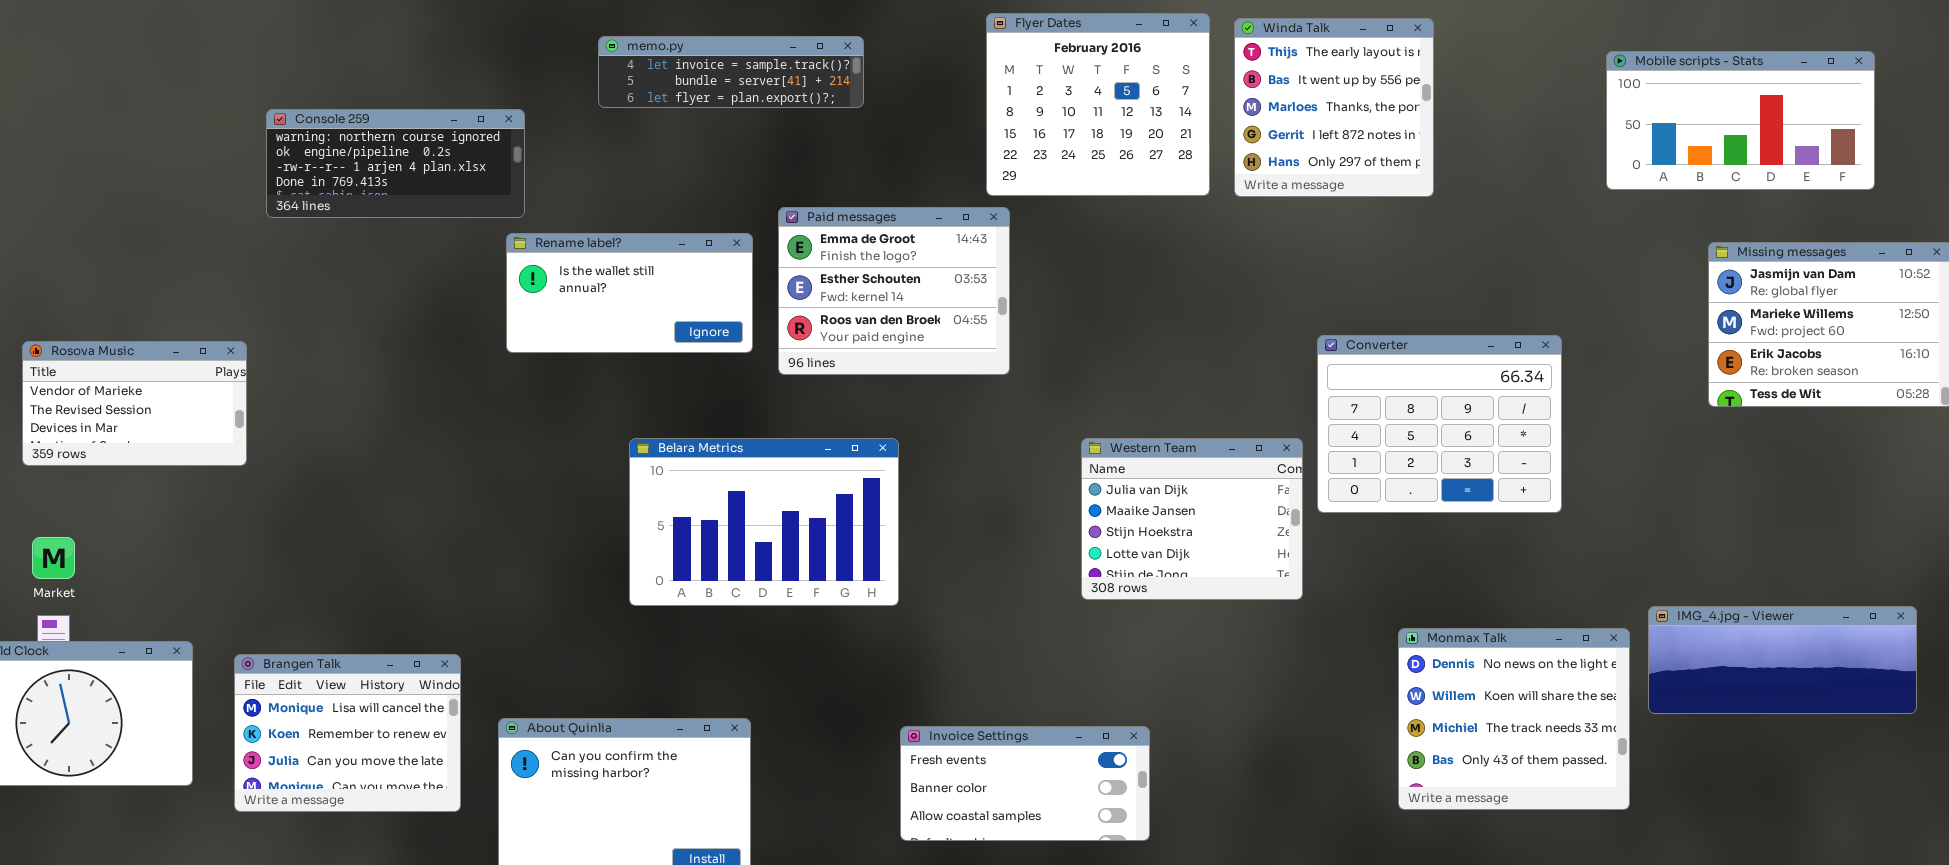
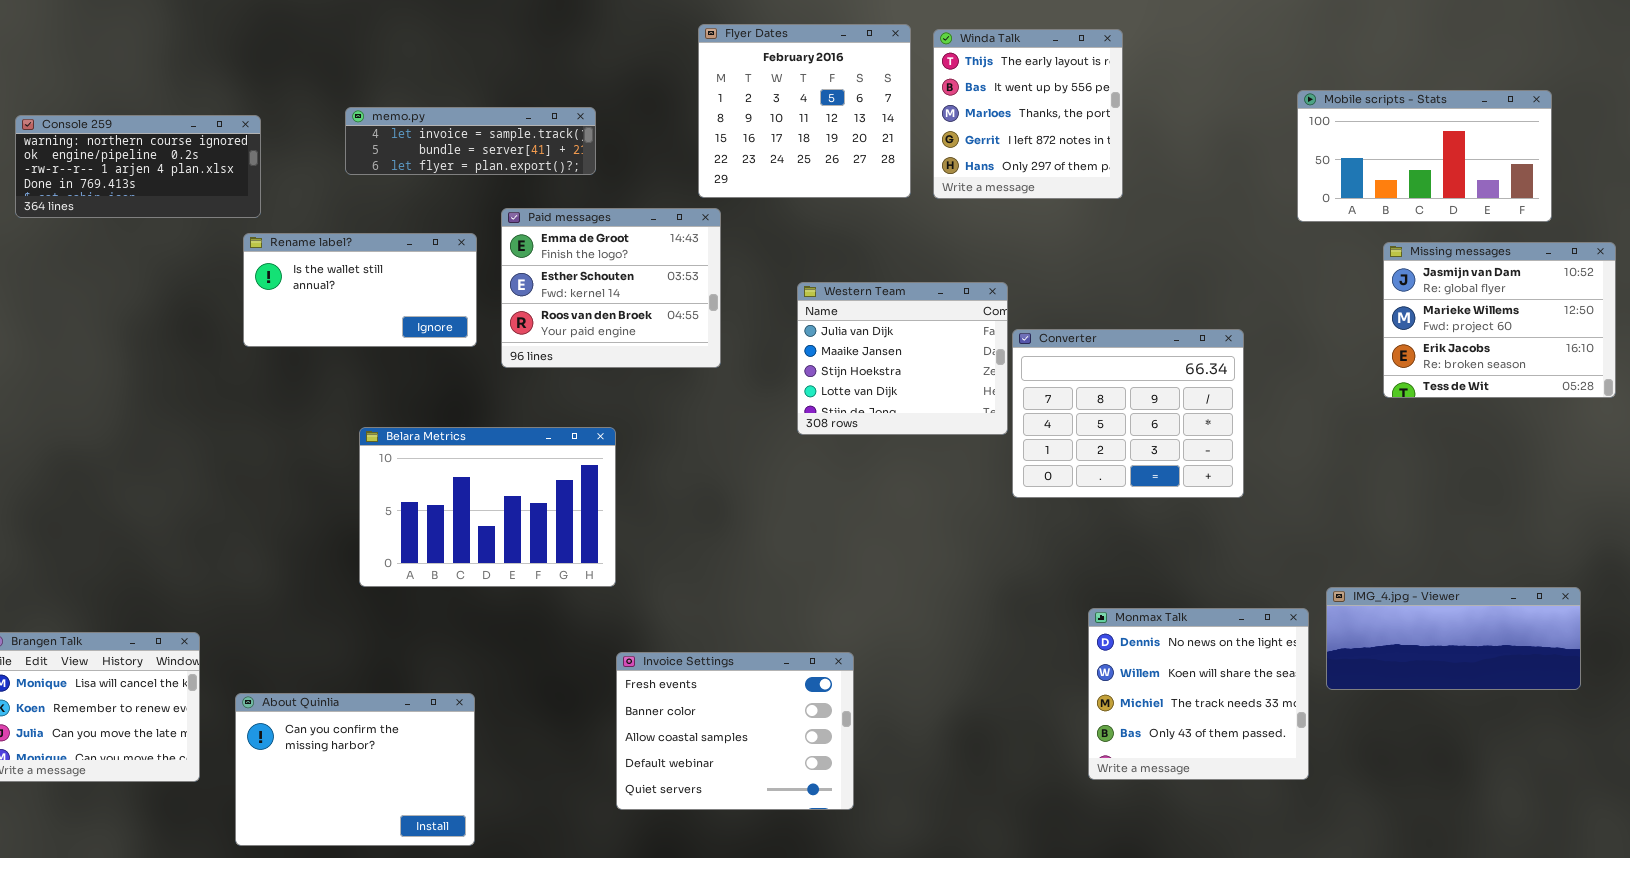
memo.py: [598,36,864,108] -> [345,107,596,175], moved
Mobile scripts - Stats: [1606,51,1875,190] -> [1297,90,1552,222], moved
Western Team: [1081,438,1303,600] -> [797,282,1008,435], moved
Invoice Settings: [900,726,1150,841] -> [616,652,854,810], resized

